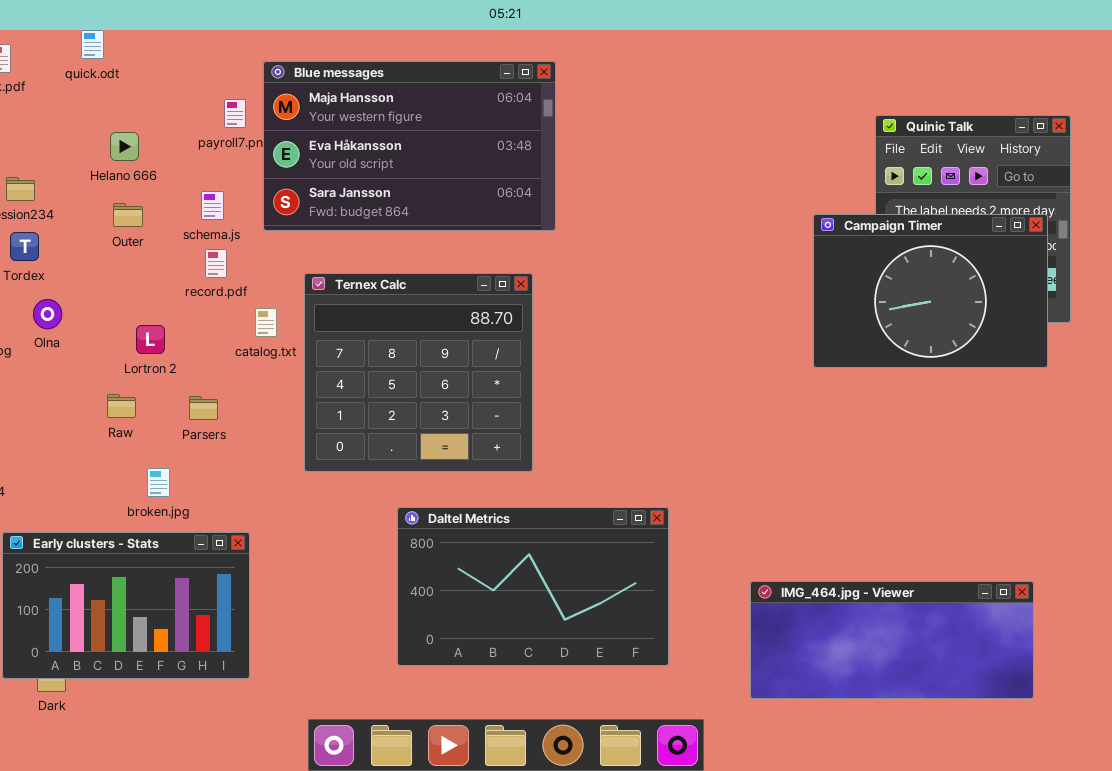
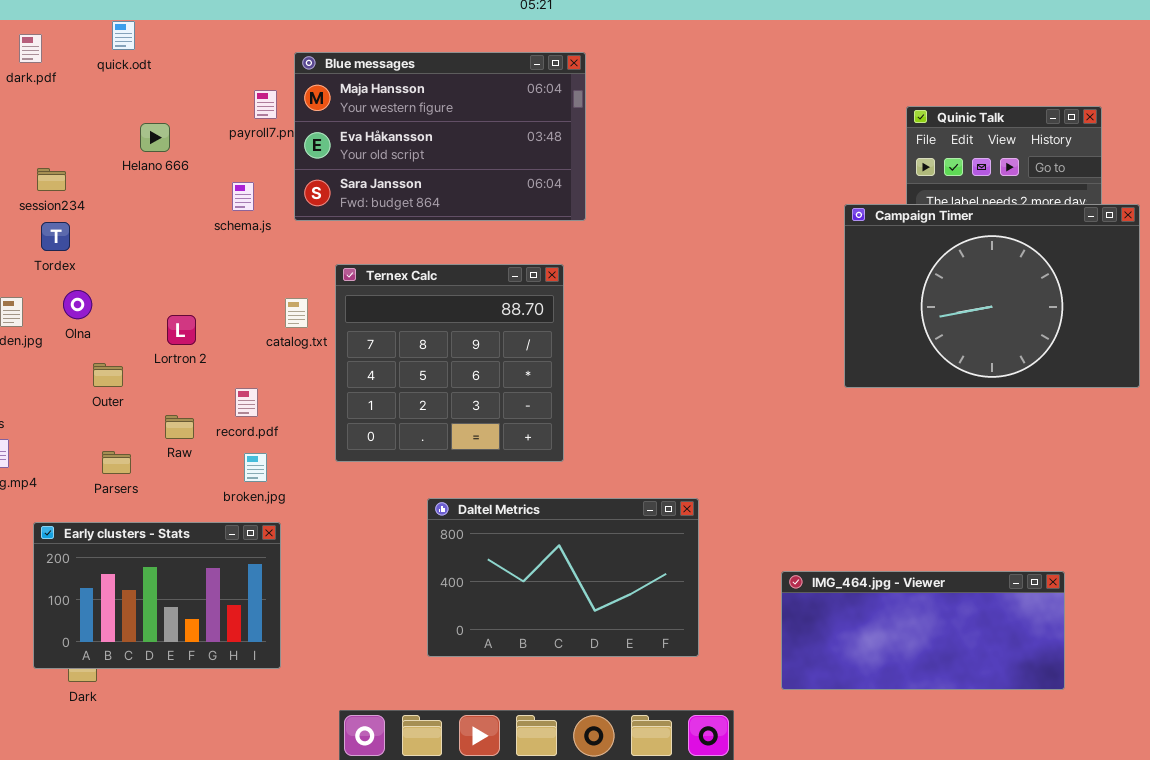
Outer: [113,203,143,227] -> [93,363,123,387], moved
Campaign Timer: [813,214,1048,368] -> [844,204,1140,388], resized
record.pdf: [205,249,227,278] -> [235,388,258,417], moved
Raw: [107,394,136,418] -> [165,415,194,439], moved
Parsers: [189,396,218,420] -> [102,451,131,474], moved
broken.jpg: [147,468,170,497] -> [244,453,267,482], moved

